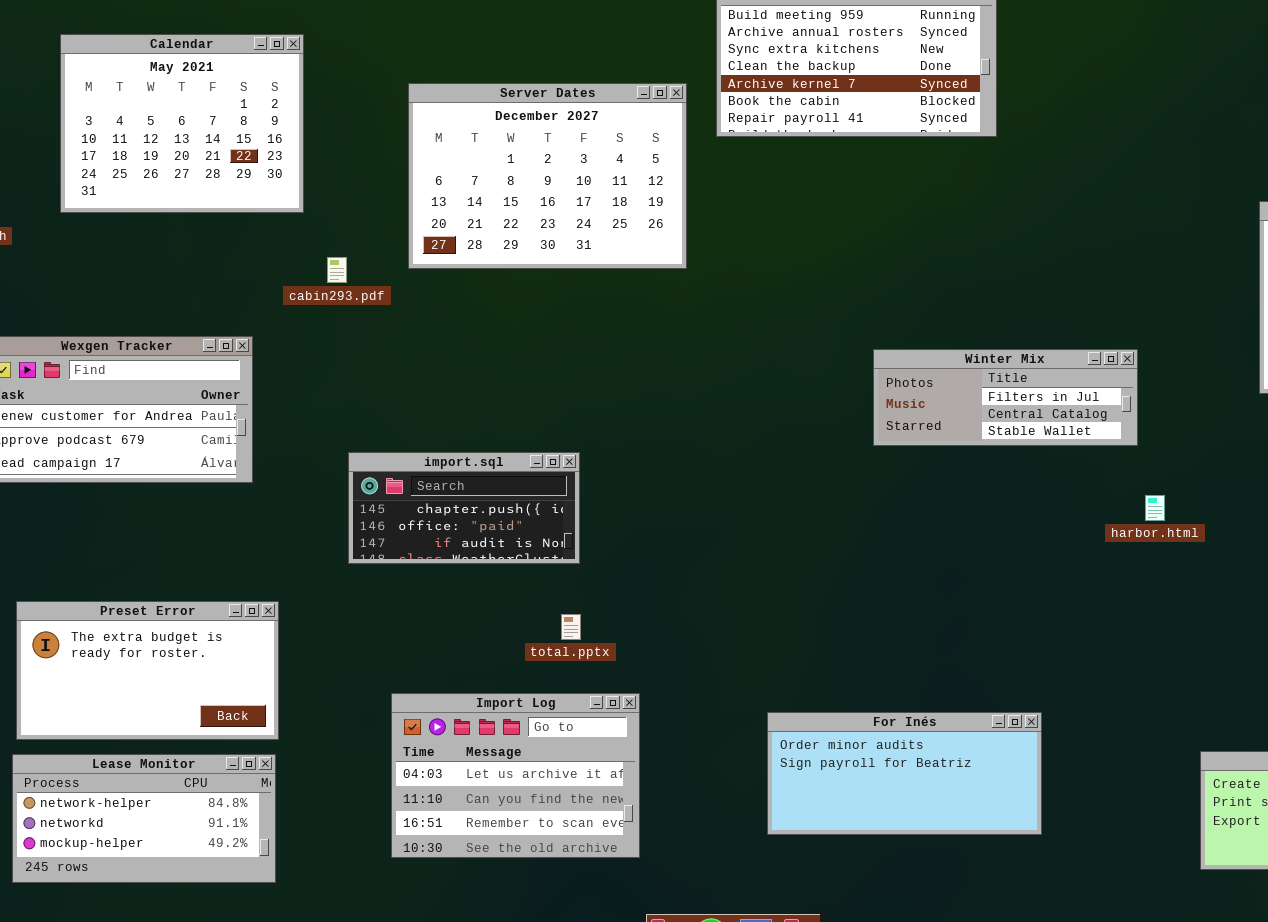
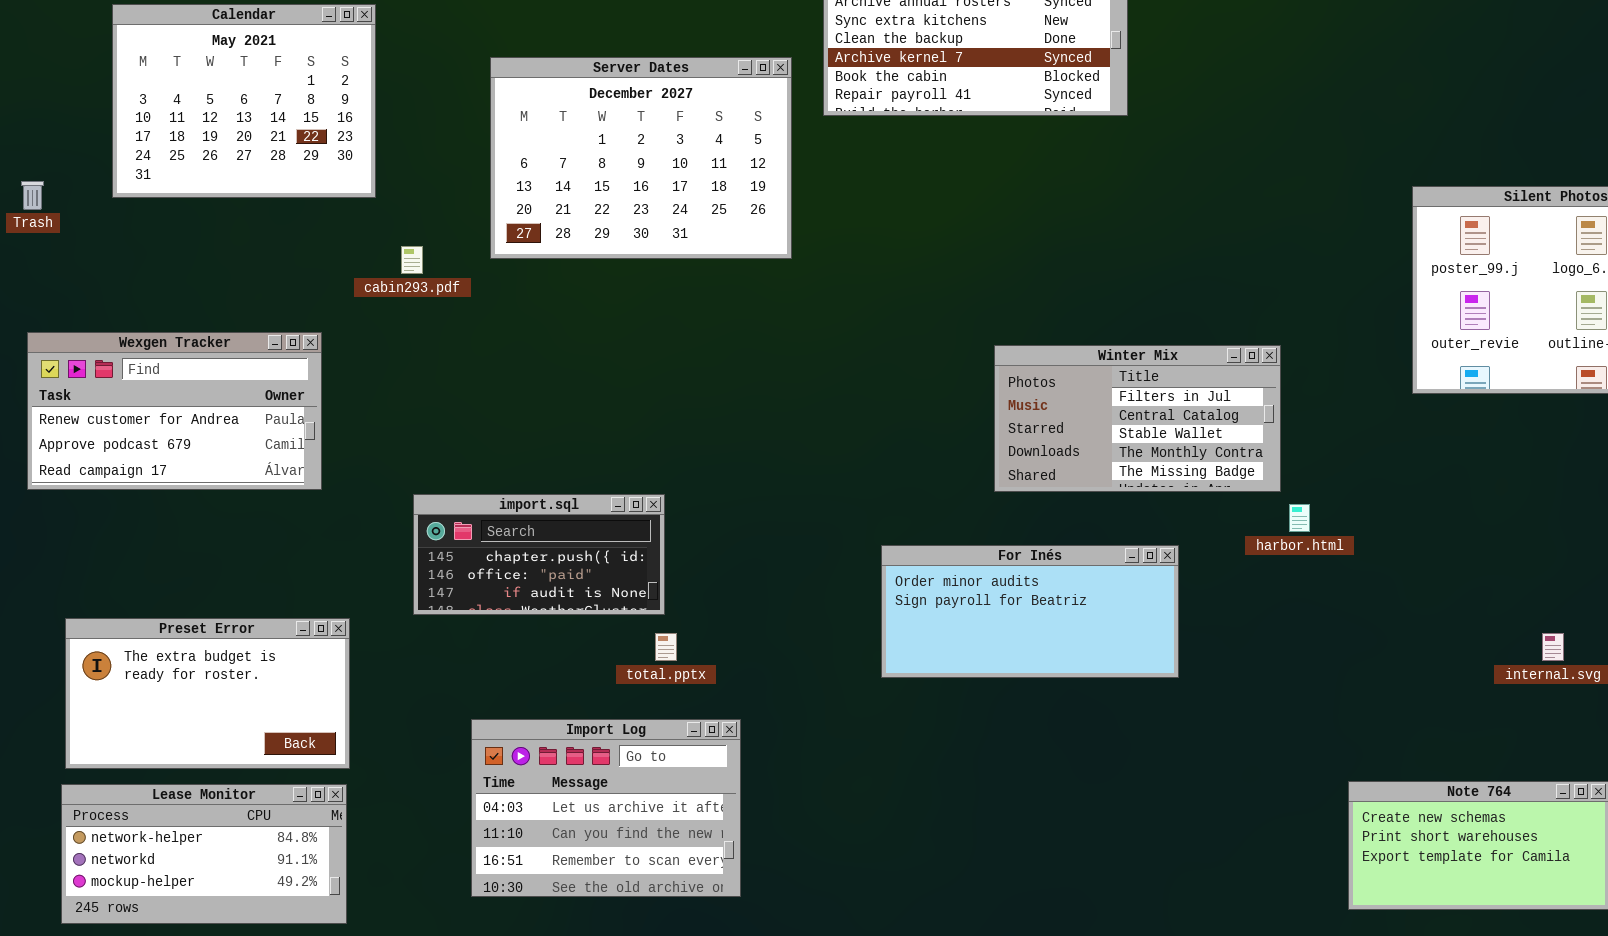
Winter Mix: [873,349,1138,446] -> [994,345,1281,492], resized
import.sql: [348,452,580,564] -> [413,494,665,615], moved
For Inés: [767,712,1042,835] -> [881,545,1179,678], moved

